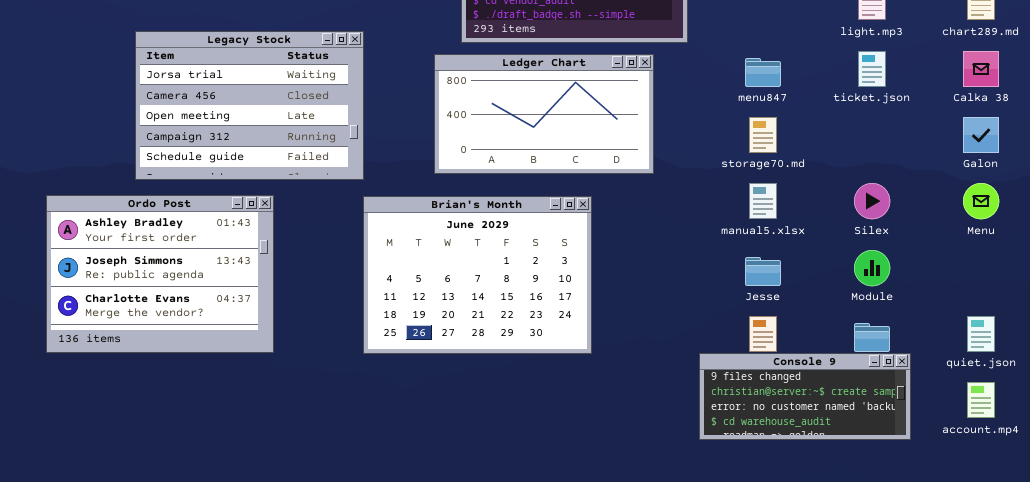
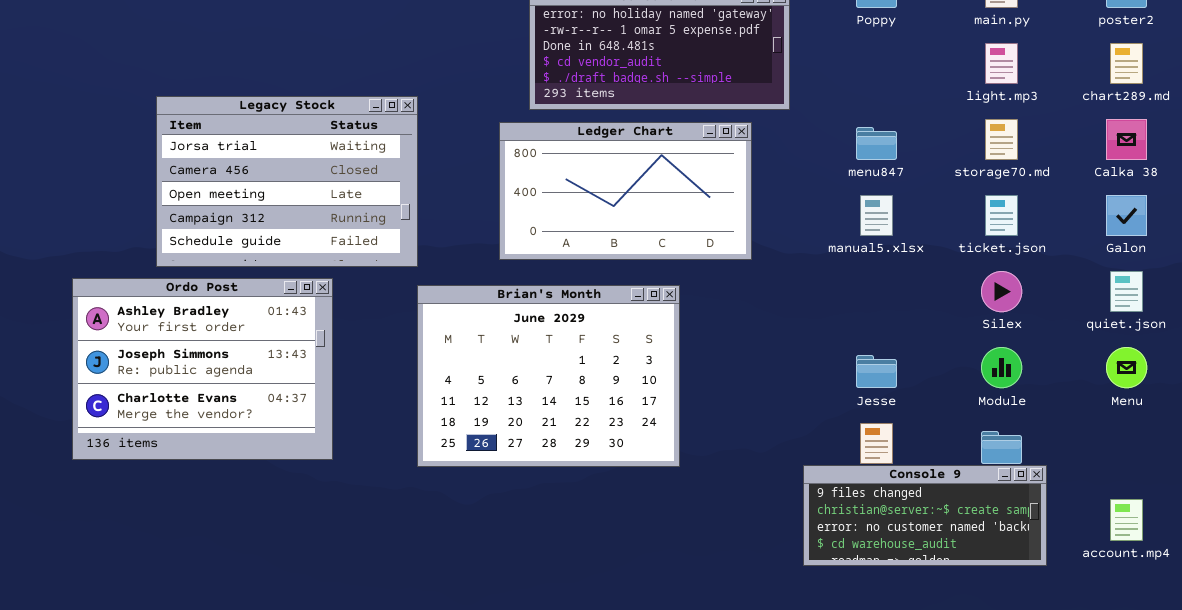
ticket.json: [858,51,886,87] -> [985,195,1018,236], moved
storage70.md: [749,117,777,153] -> [985,119,1018,160], moved
manual5.xlsx: [749,183,777,219] -> [860,195,893,236], moved
Menu: [963,183,999,219] -> [1106,347,1147,388], moved
Ordo Post: [46,195,274,353] -> [72,278,333,460], moved
quiet.json: [967,316,995,352] -> [1110,271,1143,312], moved

